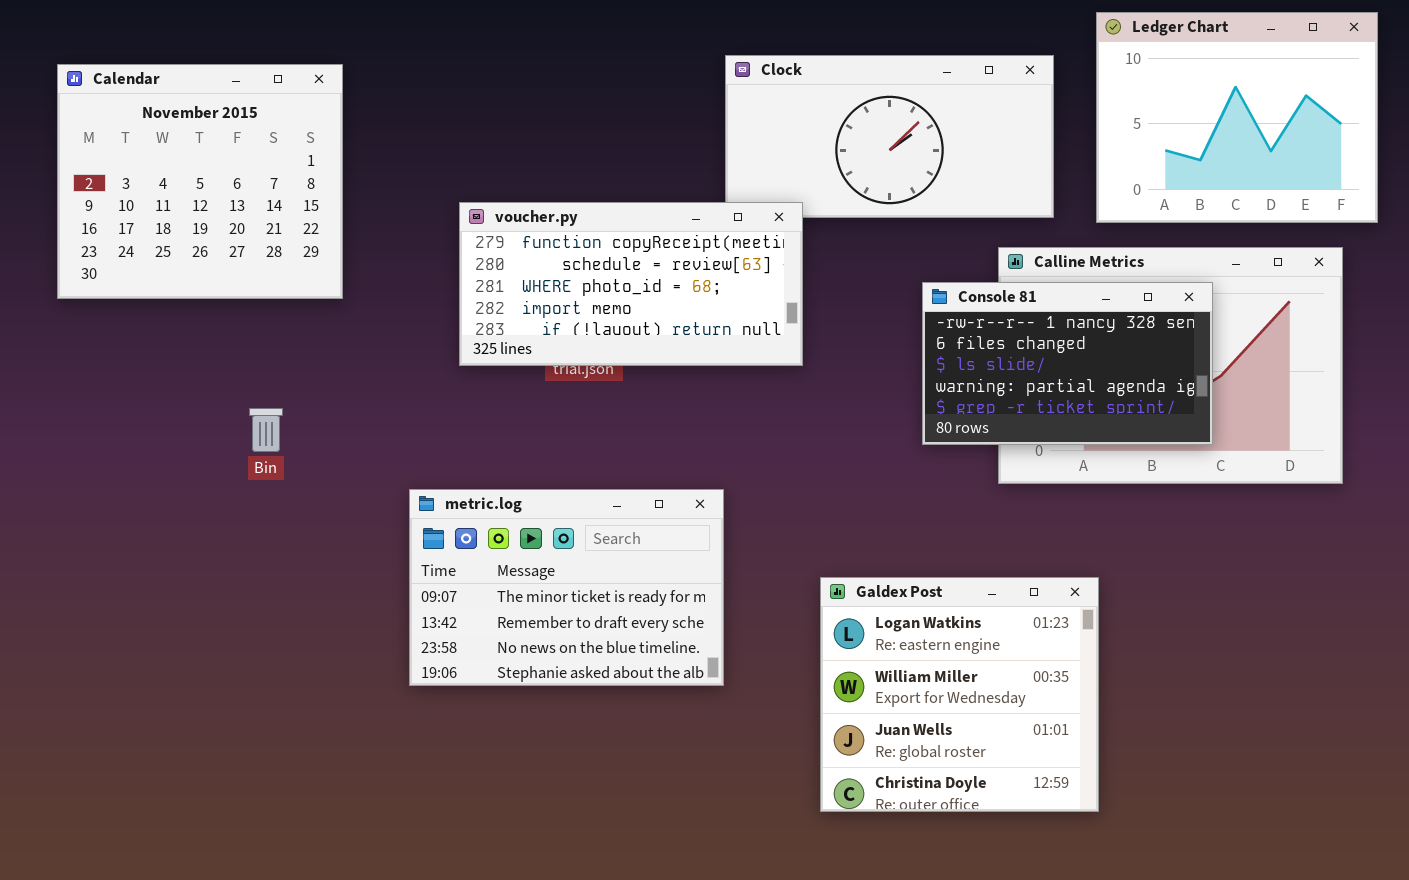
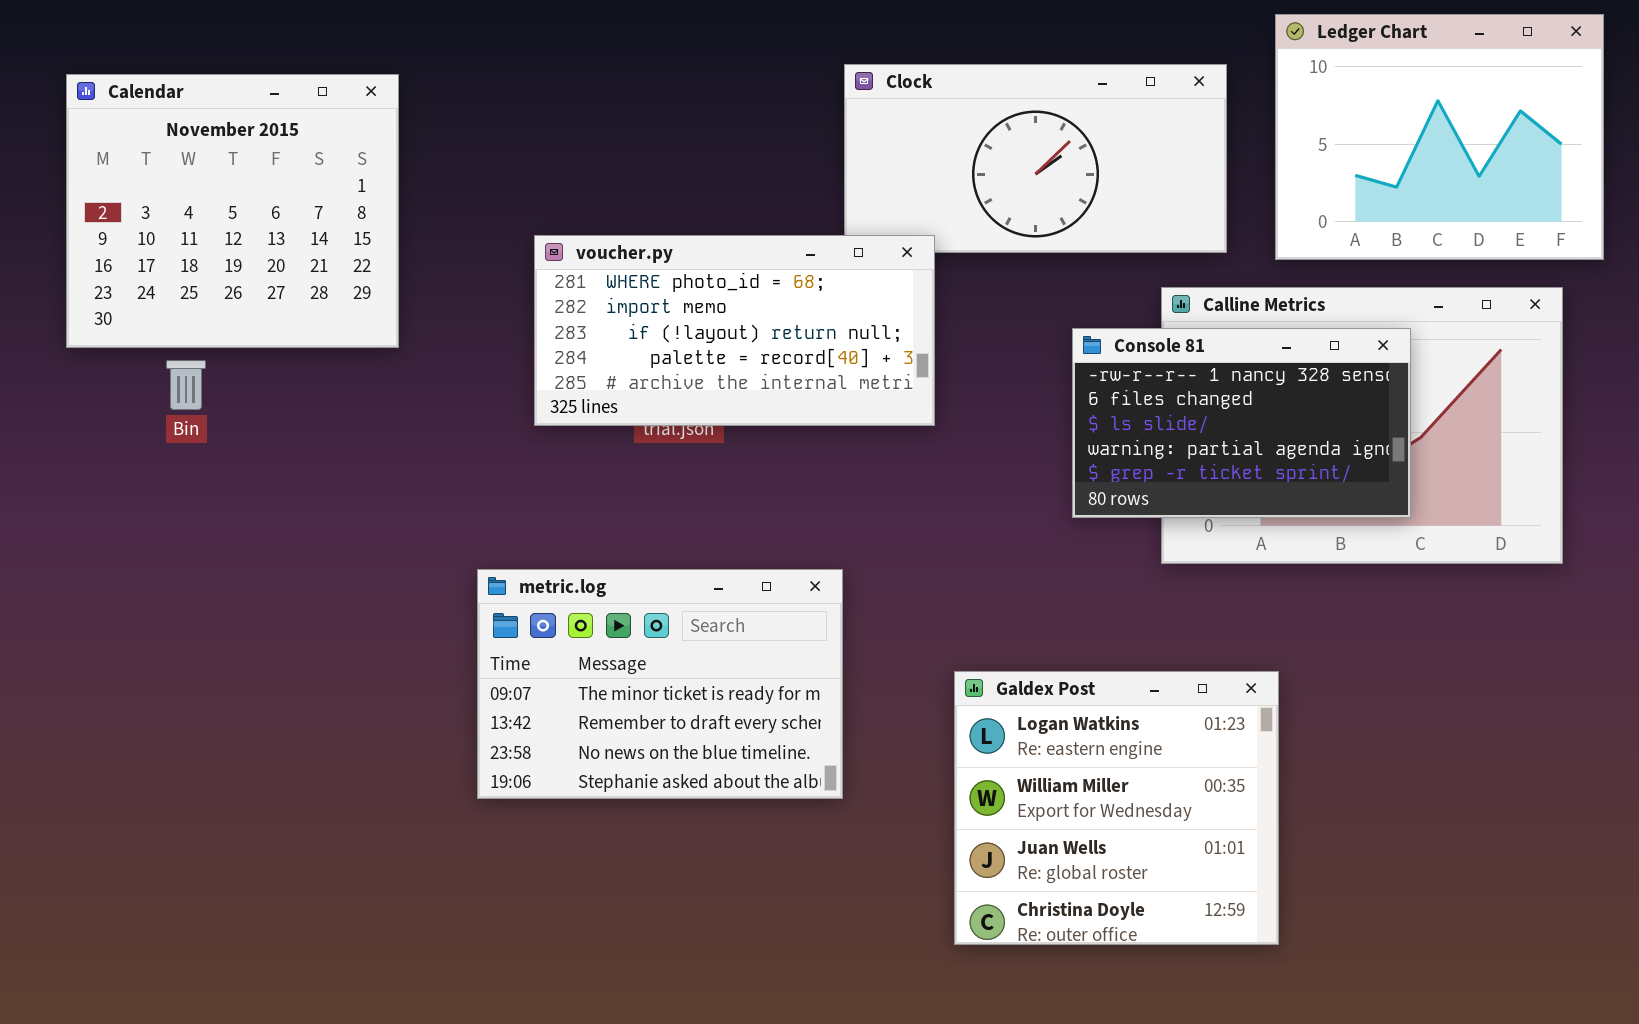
voucher.py: [459,202,803,366] -> [534,235,935,426], scrolled down 2 rows
Bin: [249,408,283,452] -> [166,360,206,410], moved

